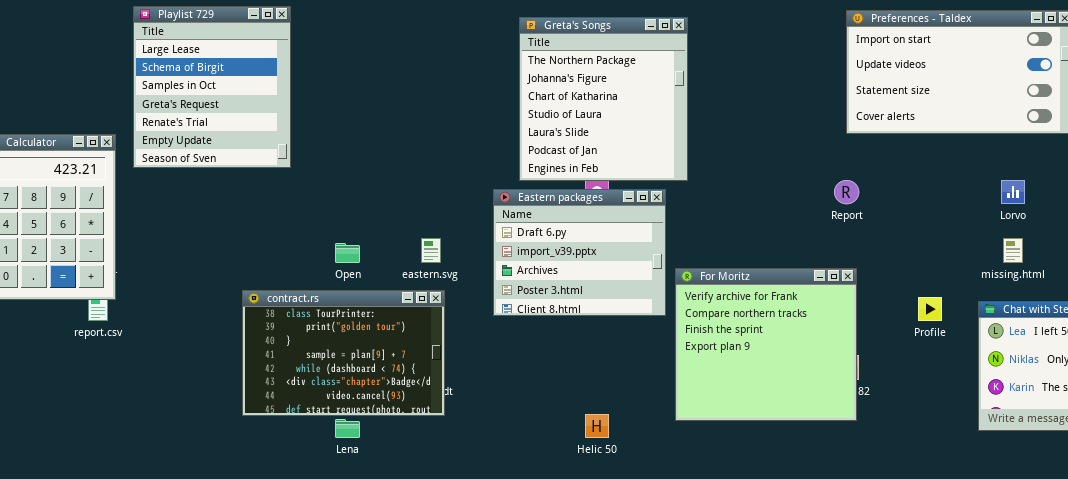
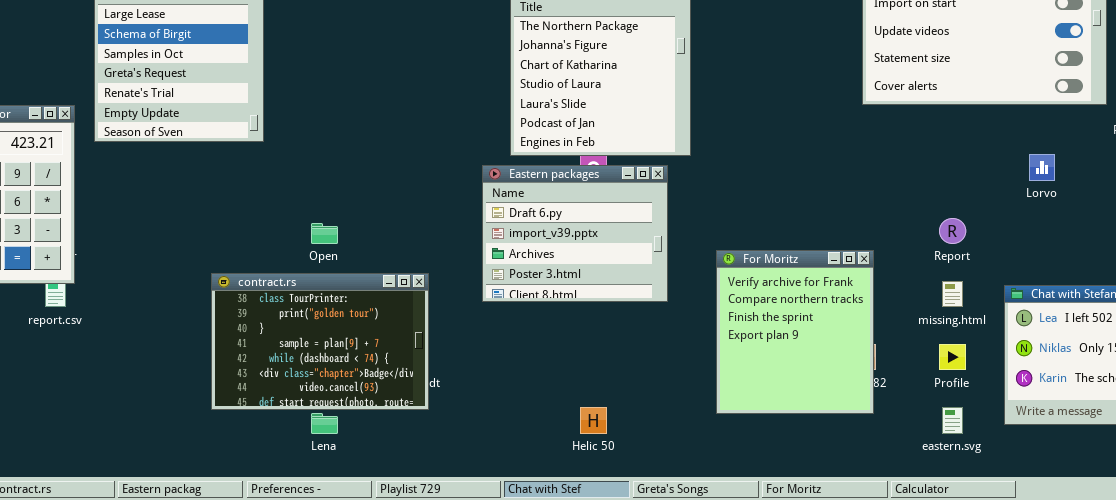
Report: [834,180,859,204] -> [939,218,966,244], moved
eastern.svg: [421,238,441,263] -> [942,407,963,434], moved
missing.html: [1003,238,1023,263] -> [942,281,963,307], moved
For Moritz: [675,268,857,421] -> [716,250,874,414], resized
Profile: [918,297,942,321] -> [939,344,966,370], moved

